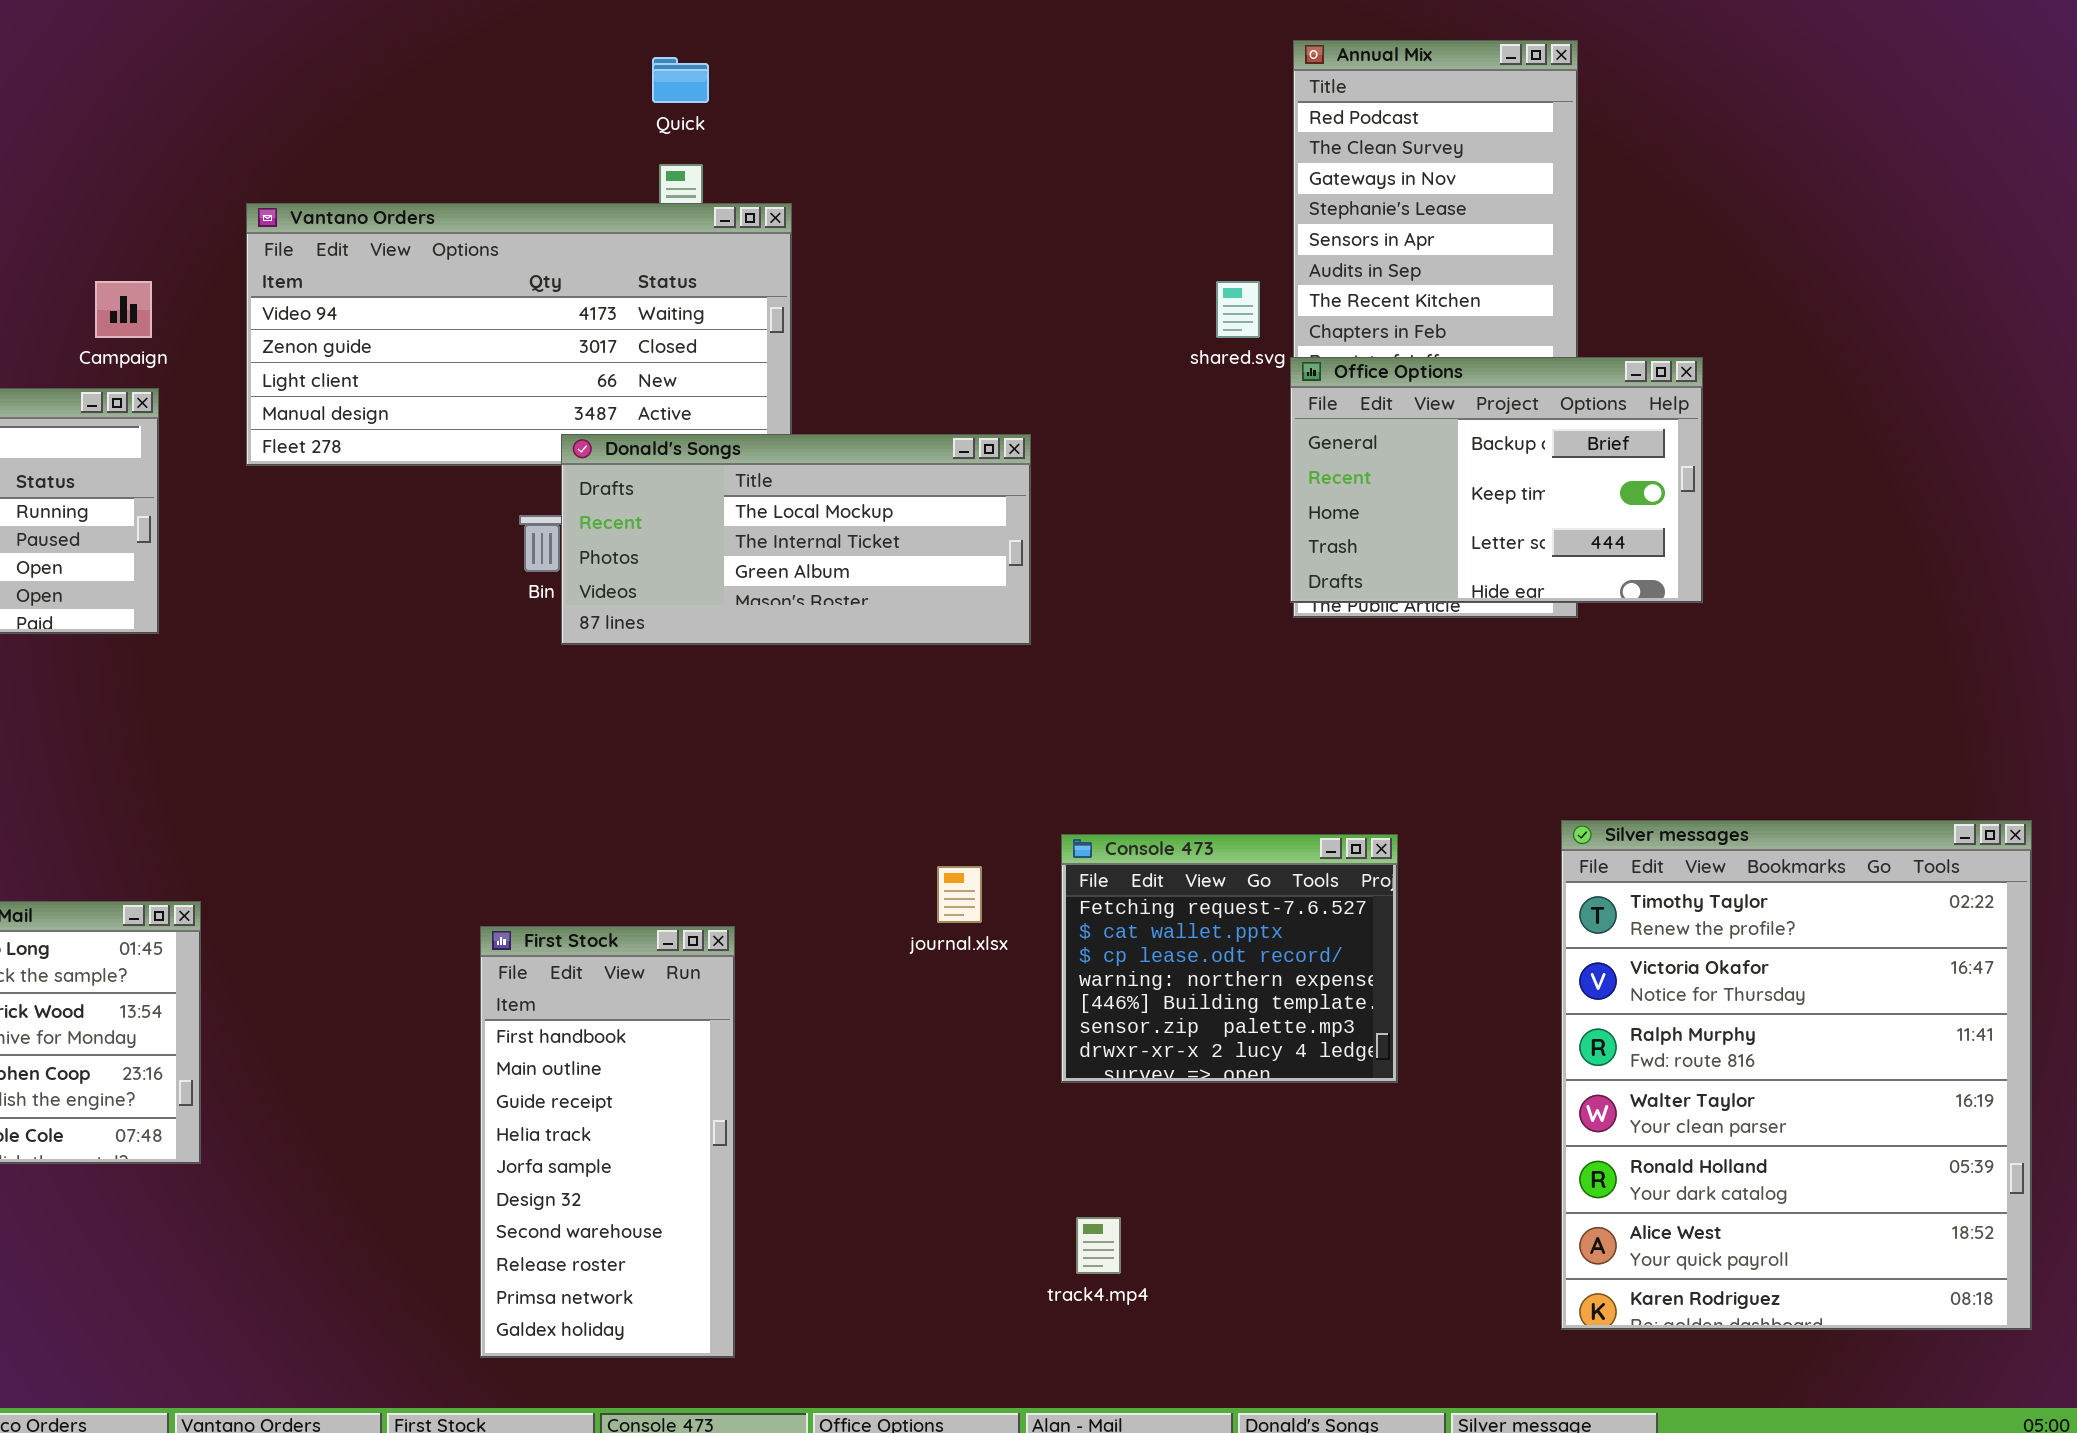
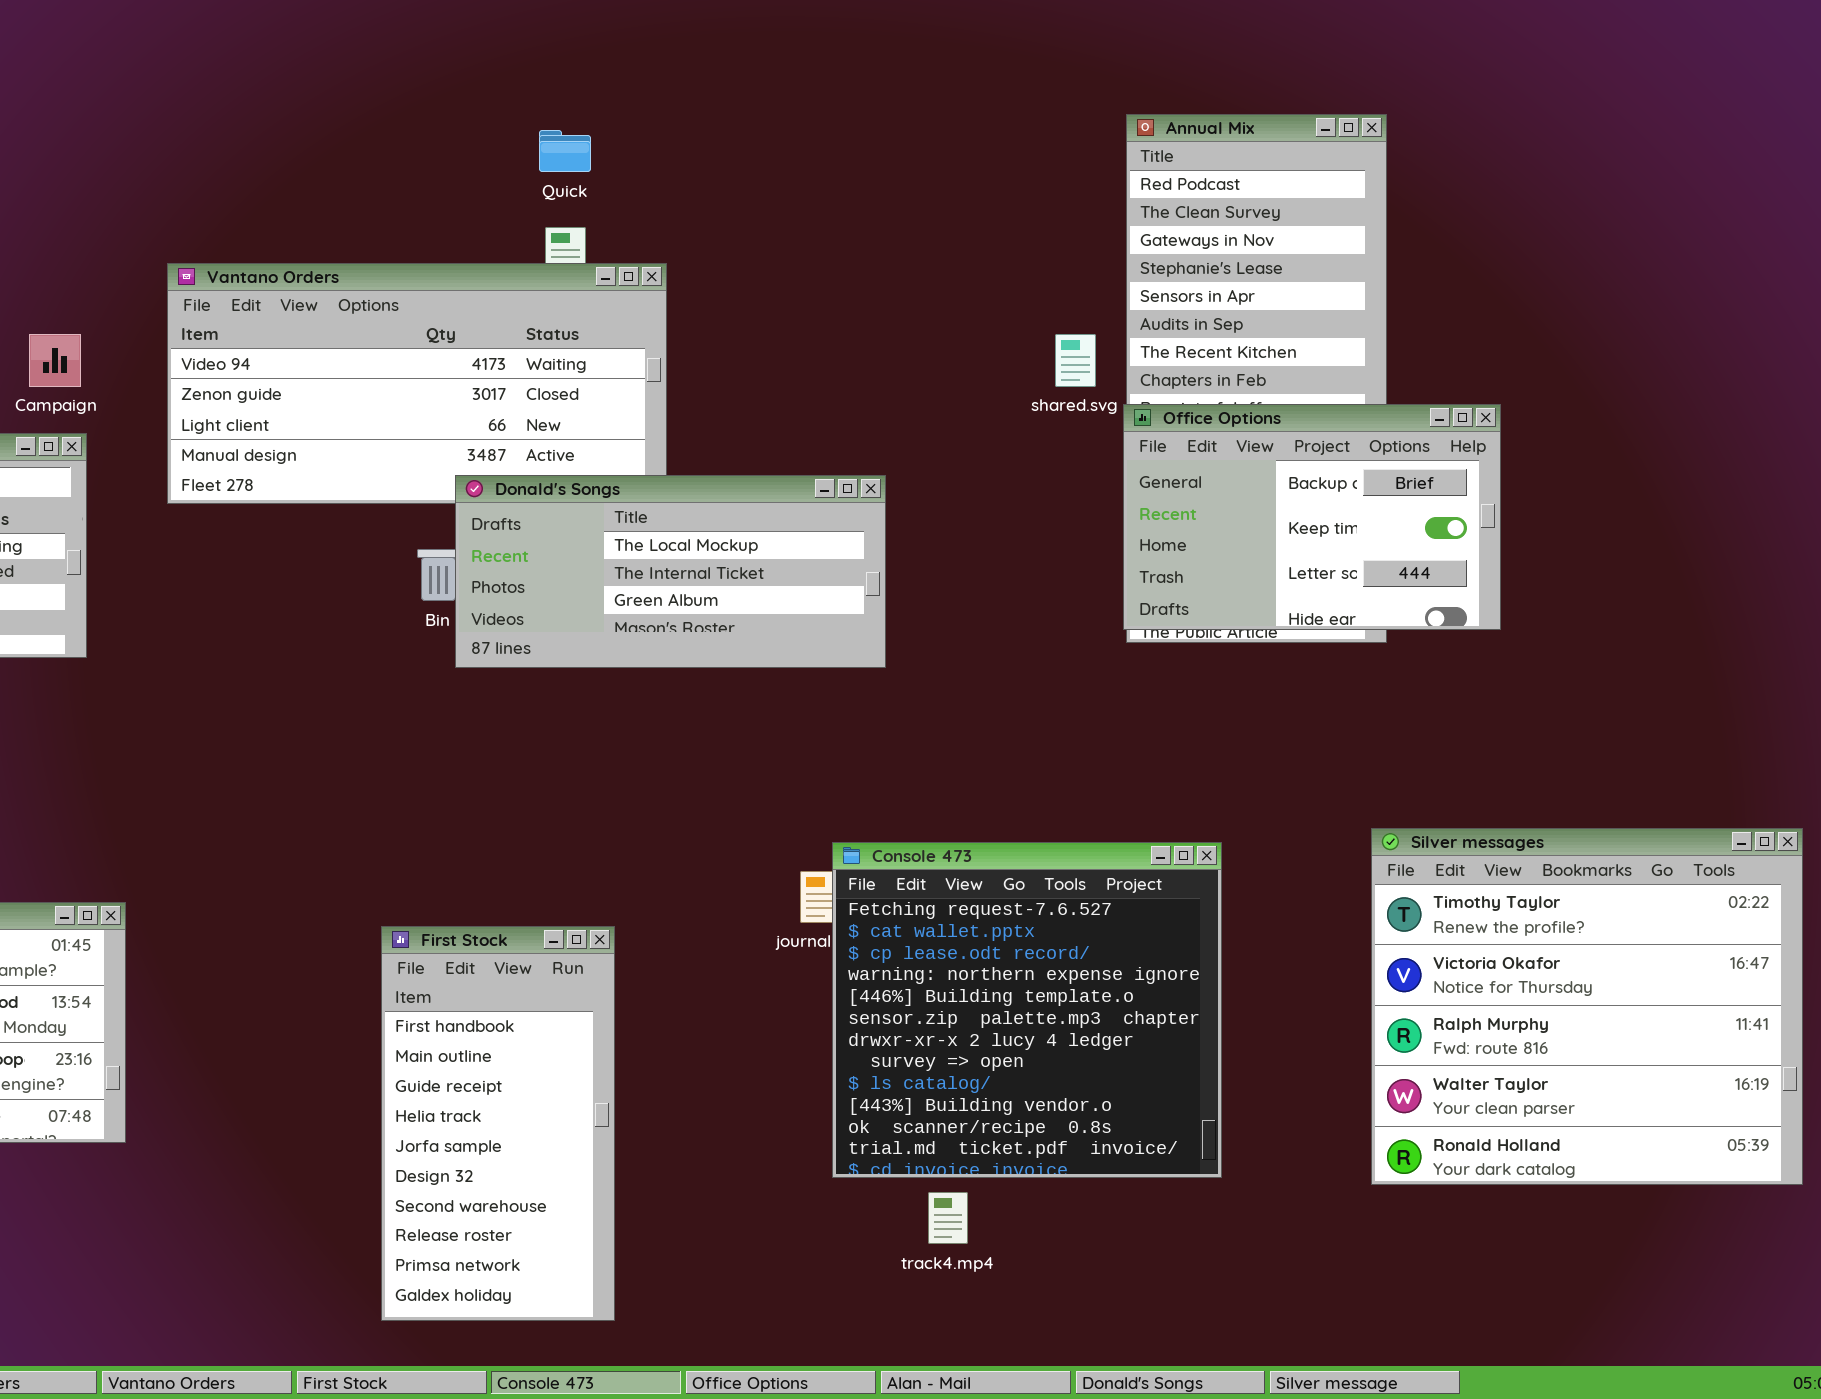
Silver messages: [1561,820,2032,1330] -> [1371,828,1803,1185], resized
Console 473: [1061,834,1398,1083] -> [832,842,1222,1178], resized

